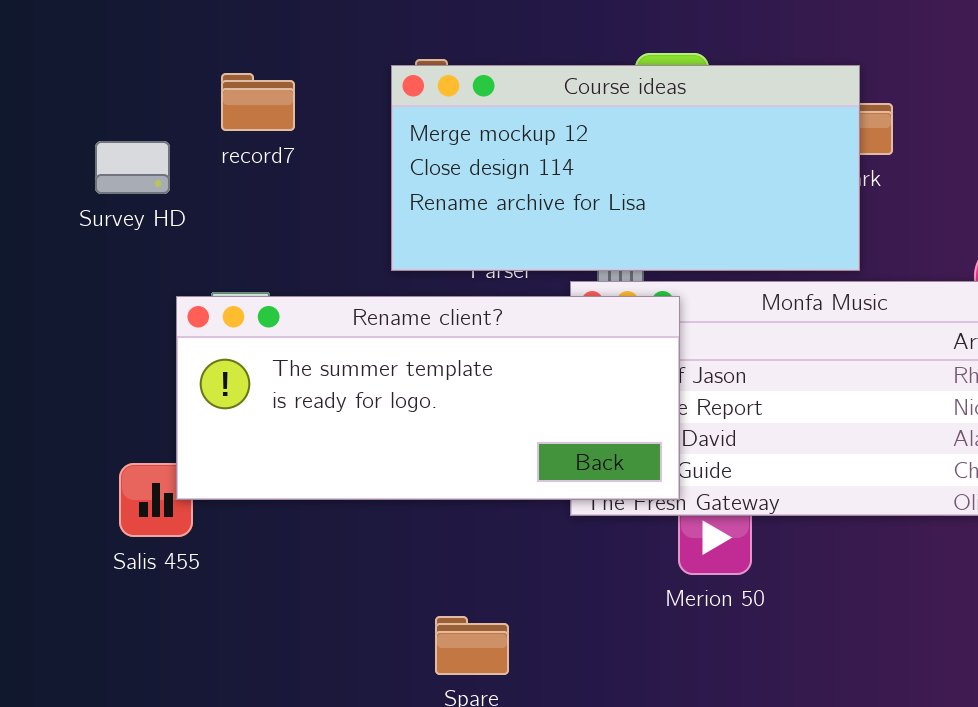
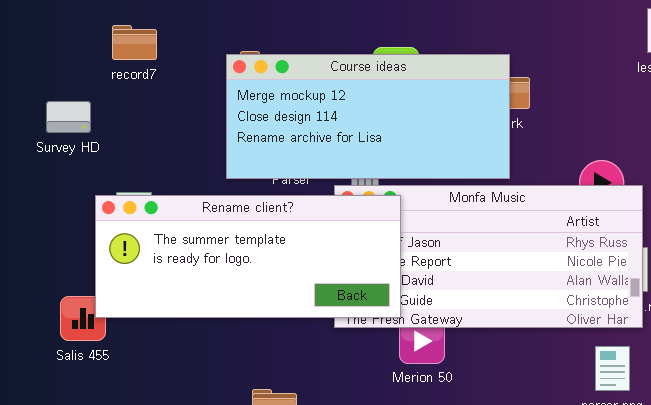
record7: [221,73,295,131] -> [112,25,157,60], moved

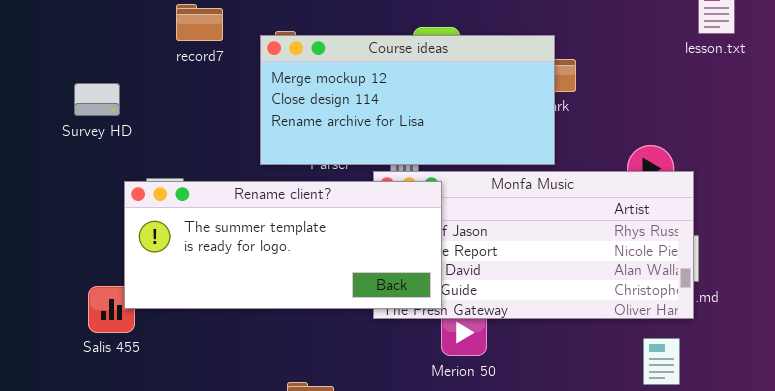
record7: [112,25,157,60] -> [176,4,223,41], moved

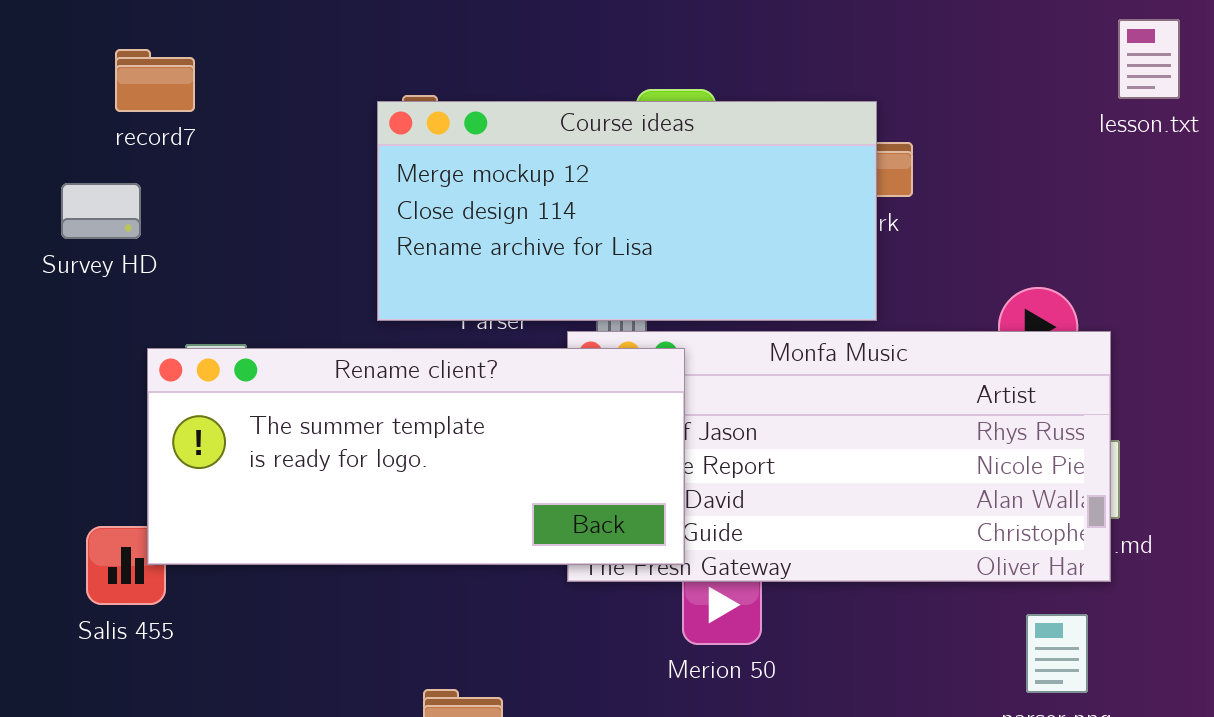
record7: [176,4,223,41] -> [115,49,195,112], moved

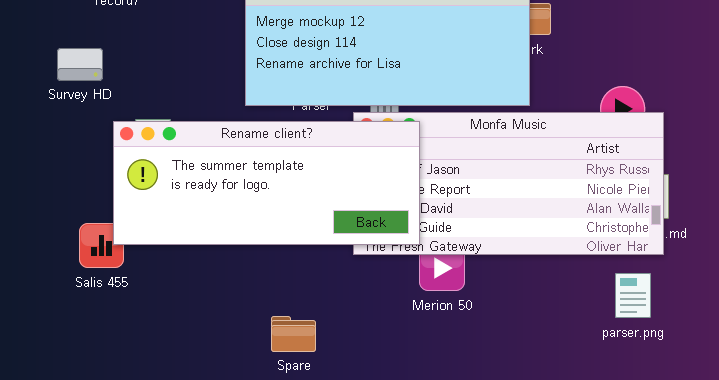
Survey HD: [61,183,141,239] -> [57,48,103,81], moved

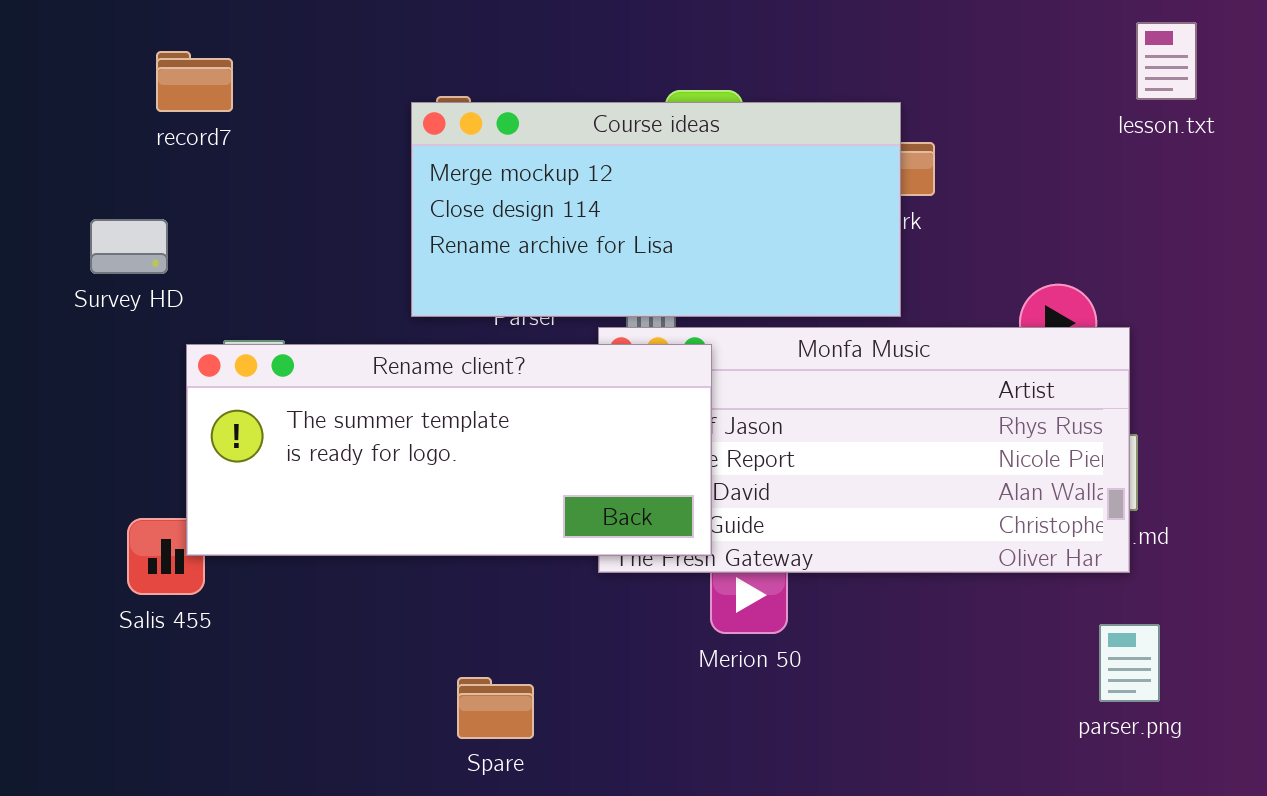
parser.png: [615,273,651,318] -> [1099,624,1160,702], moved

